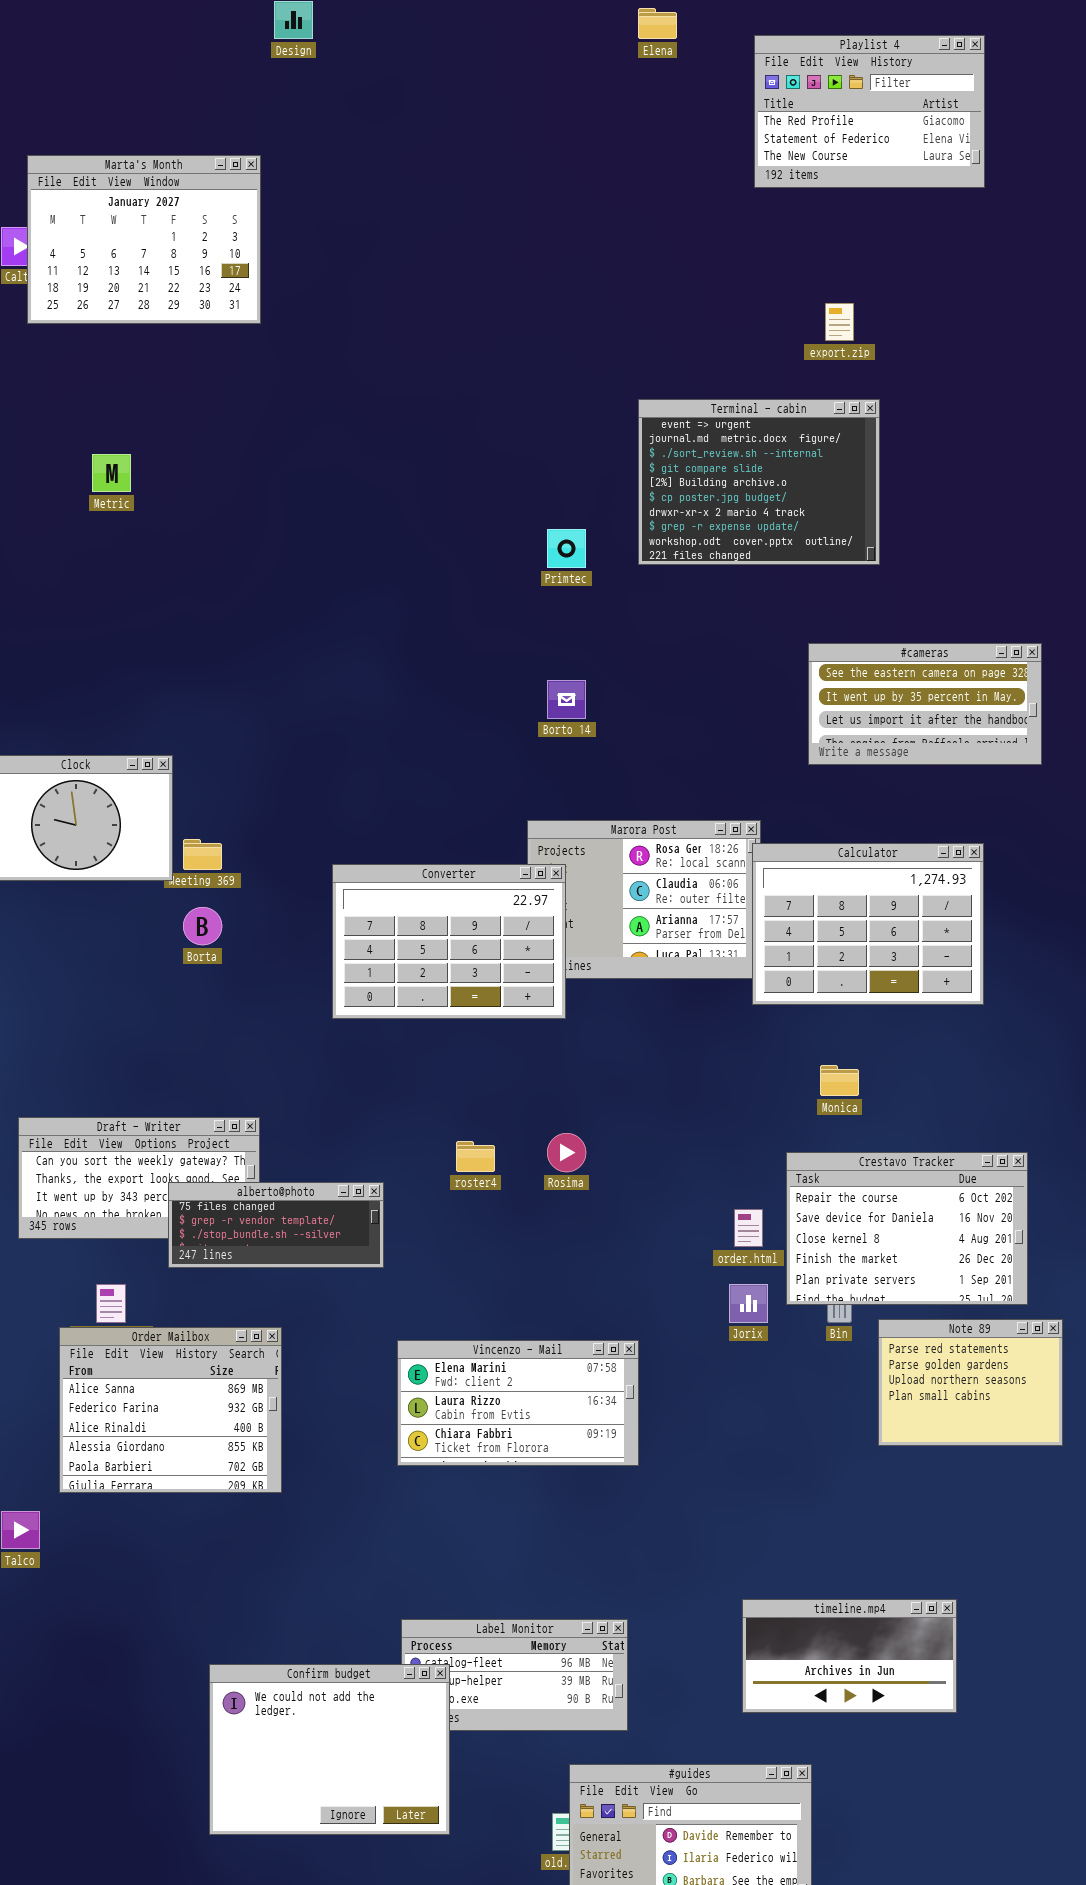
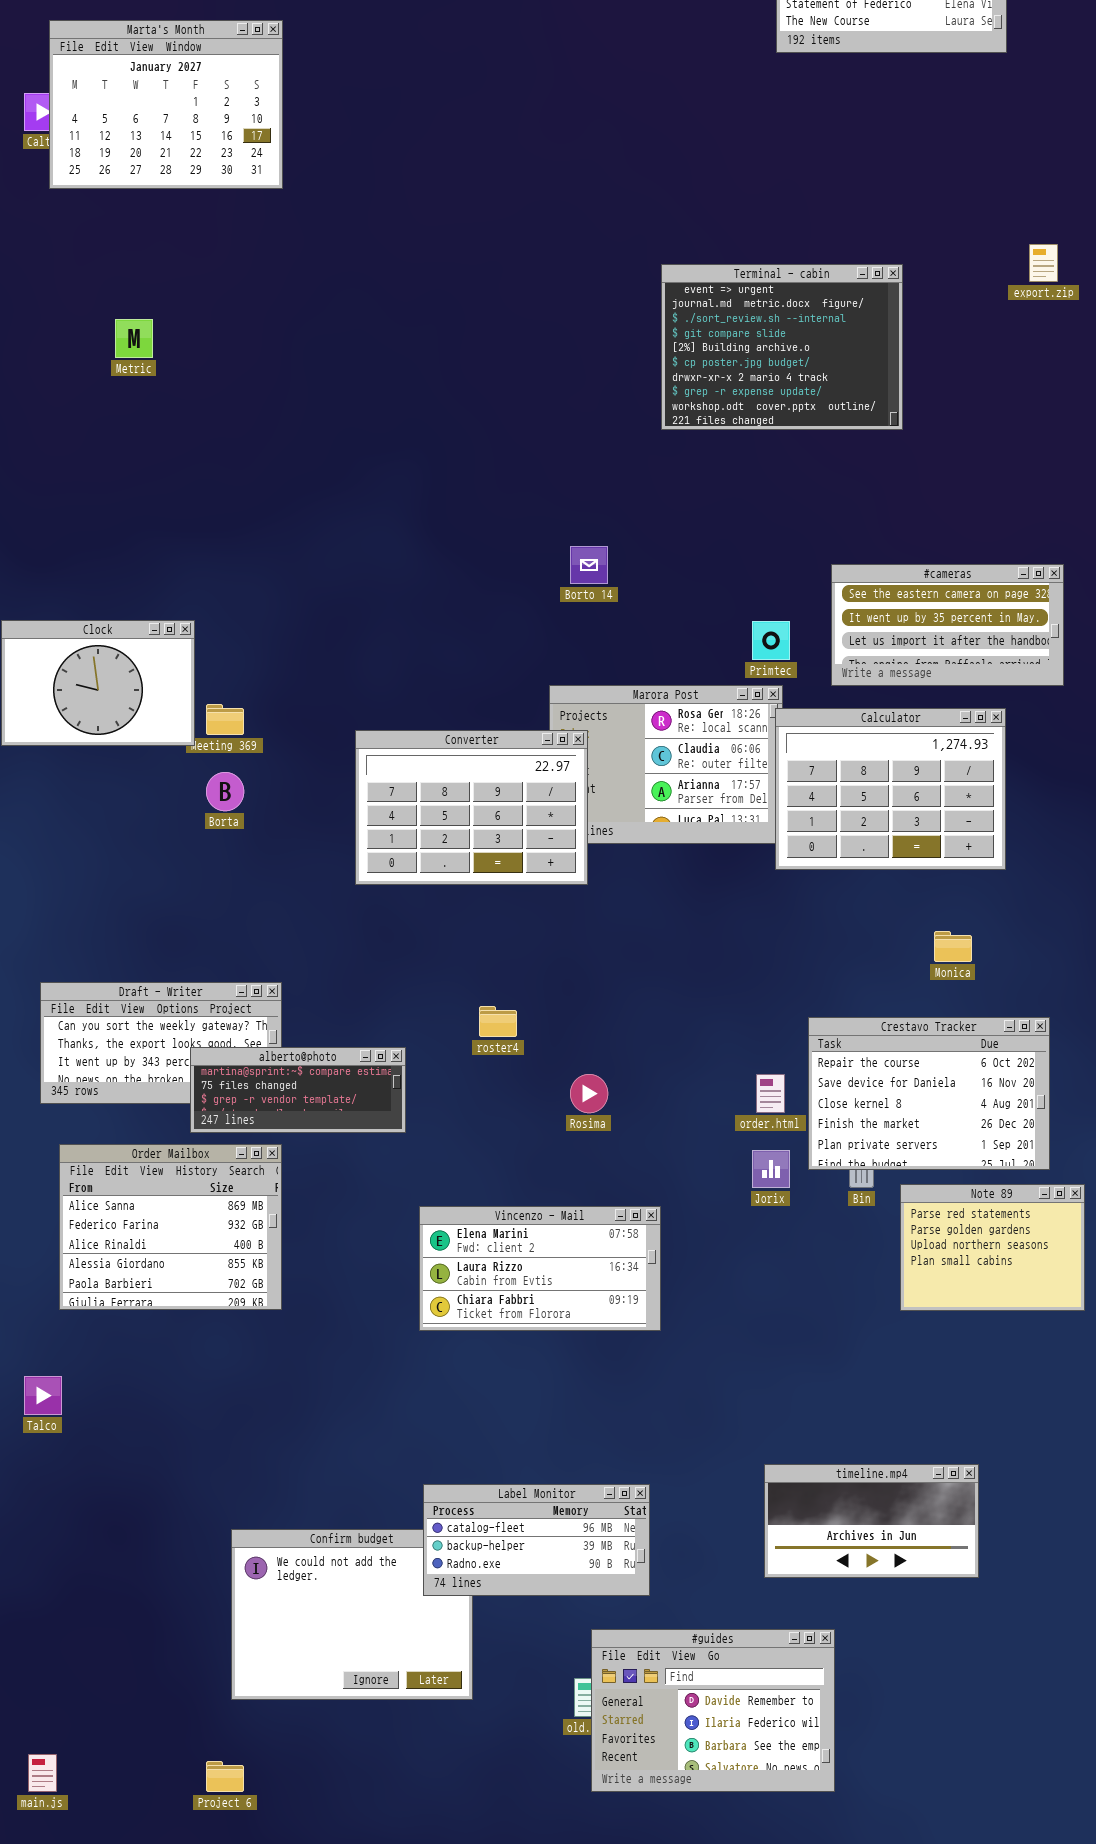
export.zip: [825,303,854,341] -> [1029,244,1058,282], moved
Primtec: [547,529,586,568] -> [752,621,790,660], moved
#cameras: [808,643,1042,765] -> [831,564,1064,686], moved
Monica: [820,1065,859,1096] -> [934,931,972,962], moved
Rosima: [547,1133,586,1172] -> [570,1074,608,1113], moved
alberto@photo: [168,1182,384,1268] -> [190,1047,406,1133], scrolled up 1 row
Order Mailbox: [59,1327,282,1493] -> [59,1144,282,1310], moved
Label Monitor: [401,1619,628,1731] -> [423,1484,650,1596], raised

